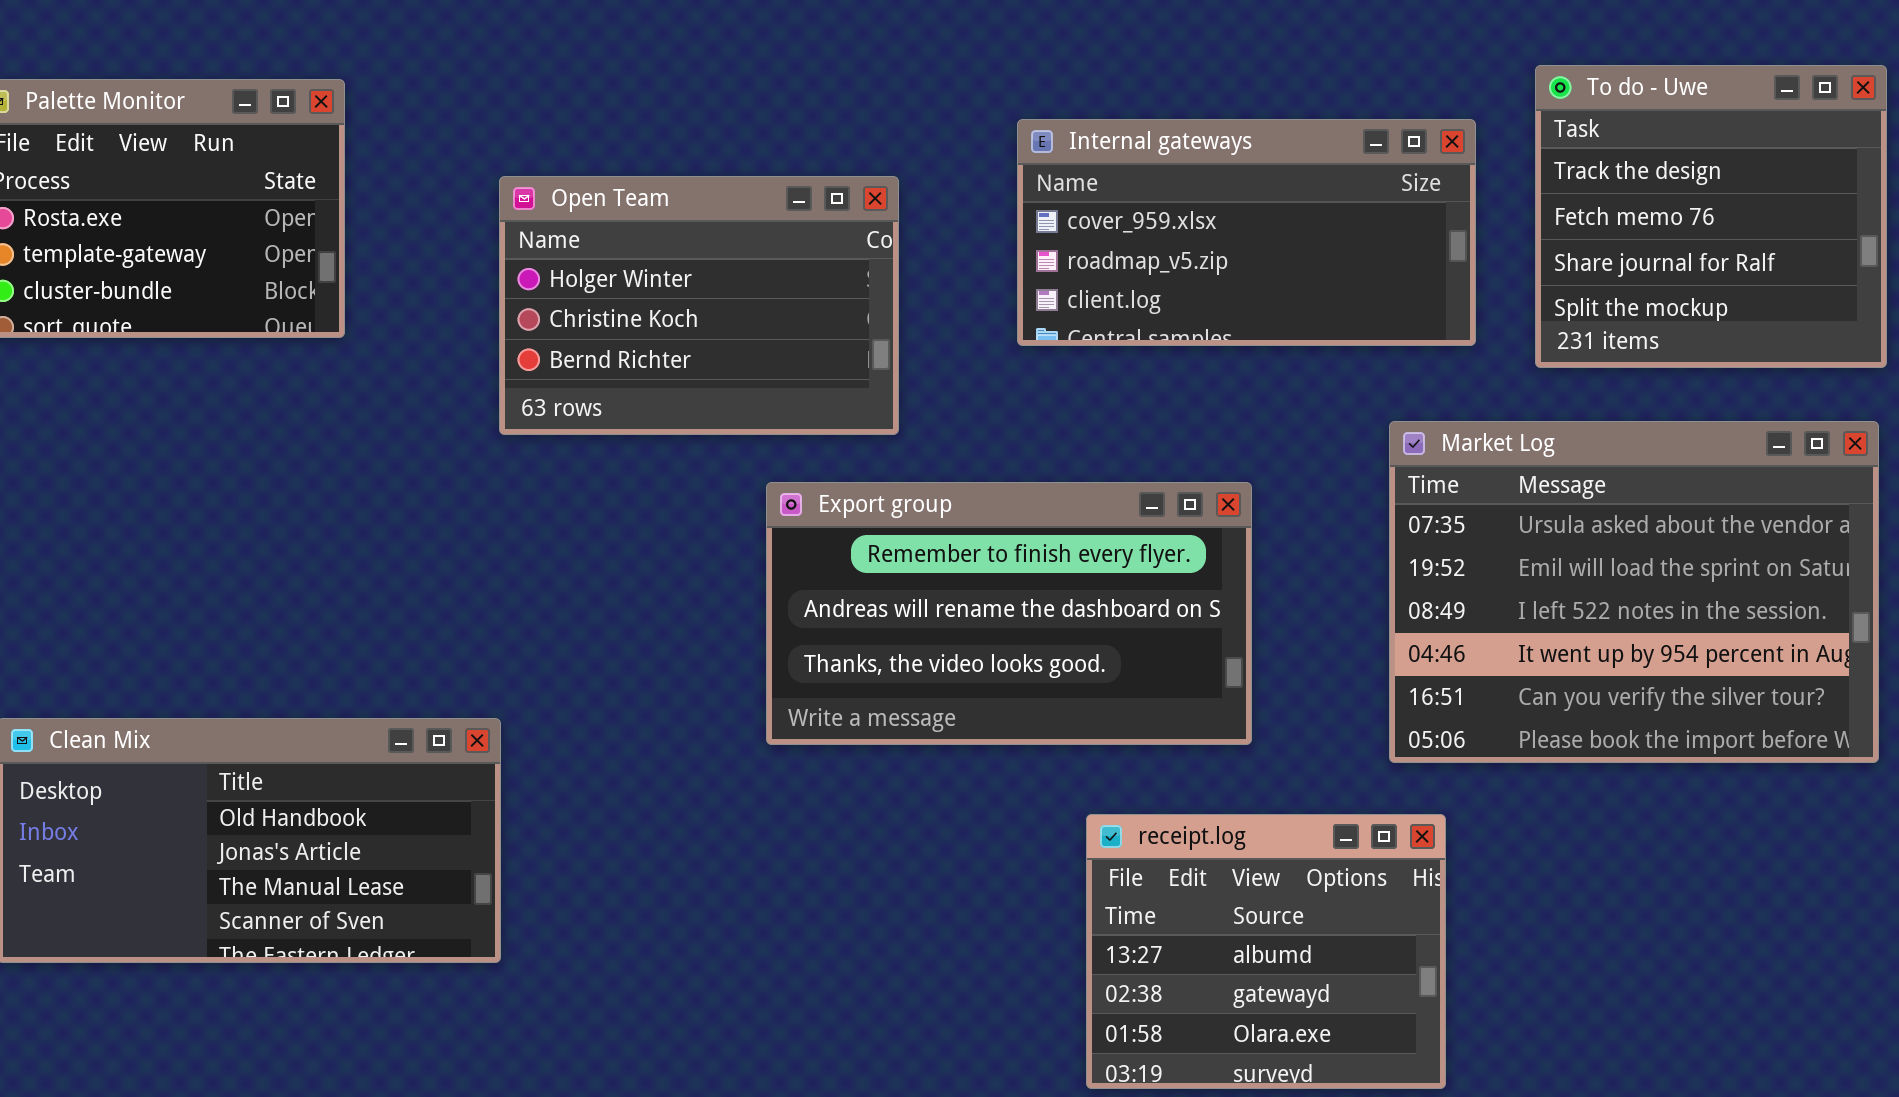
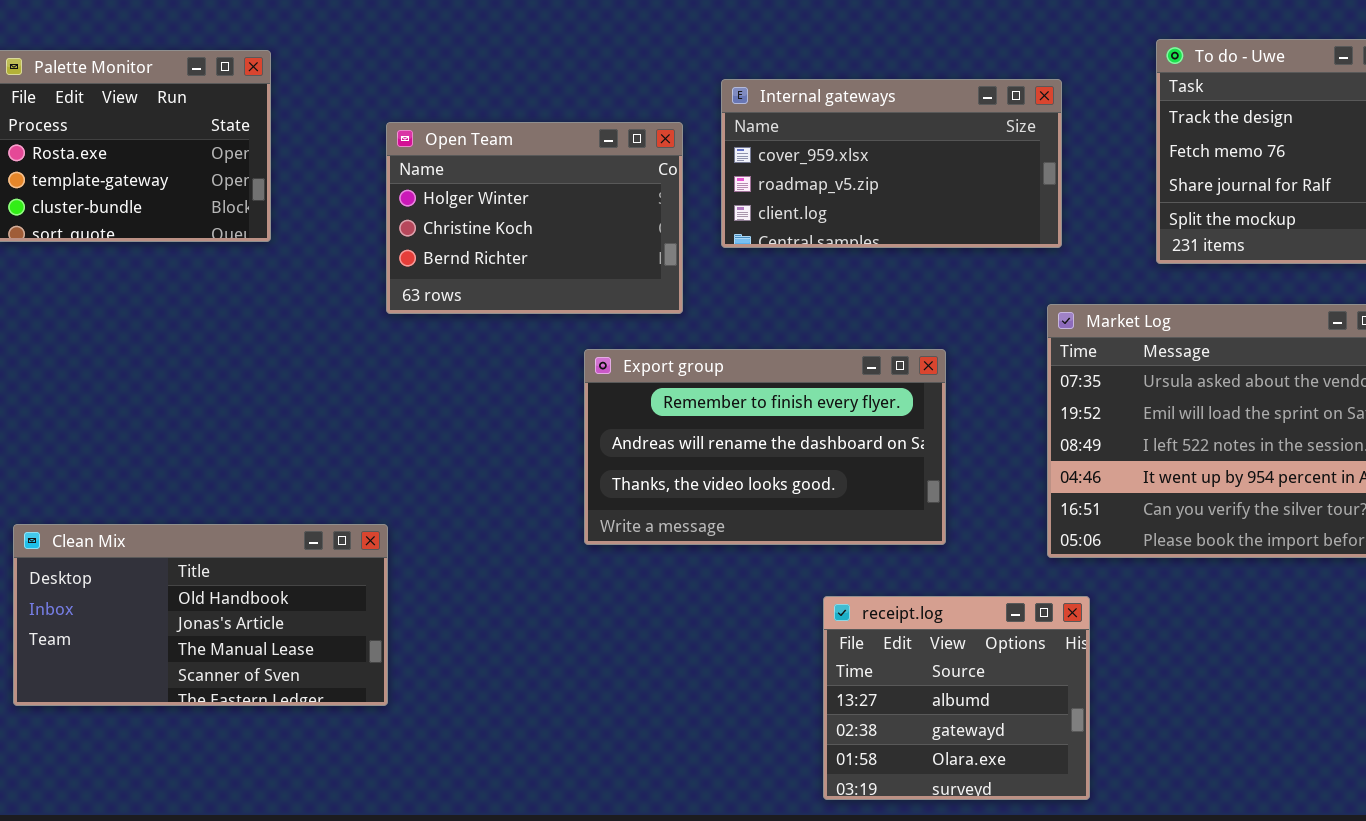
Internal gateways: [1017,119,1476,346] -> [721,79,1062,248], moved

